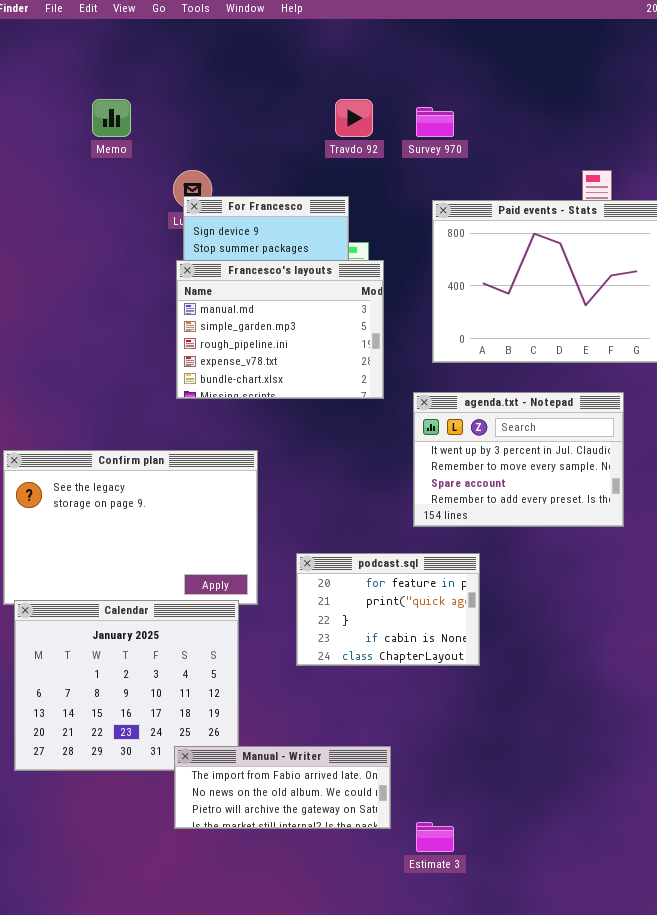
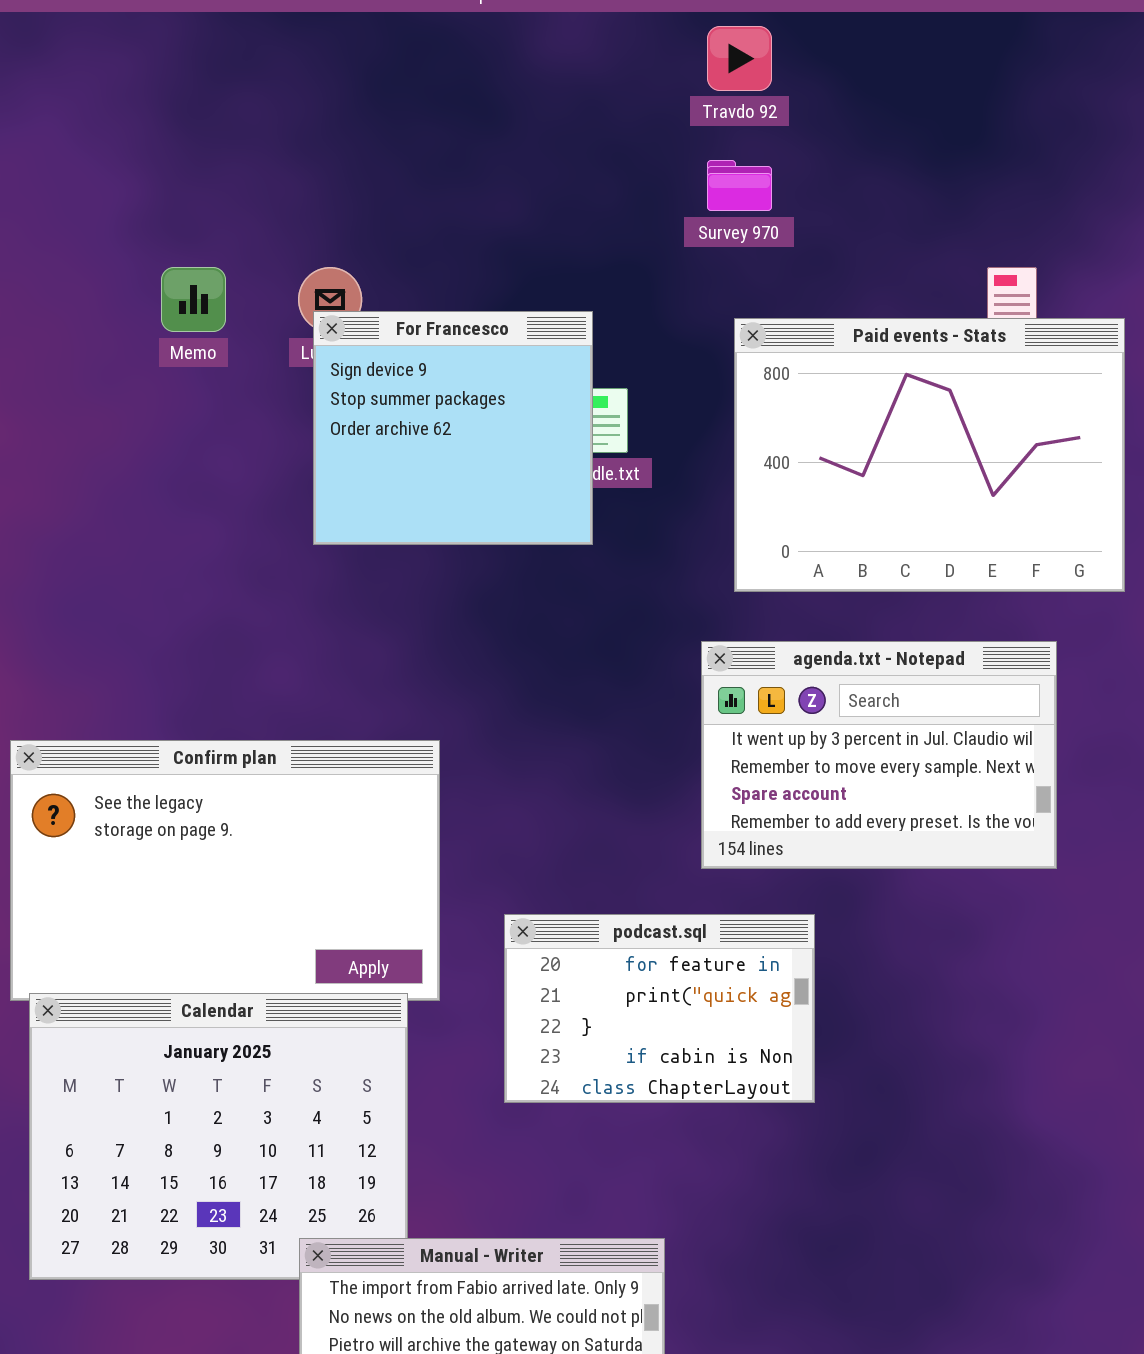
Memo: [92,99,131,137] -> [161,267,226,332], moved
Travdo 92: [335,99,373,137] -> [707,26,772,91], moved
Francesco's layouts: [176,260,384,399] -> none, closed

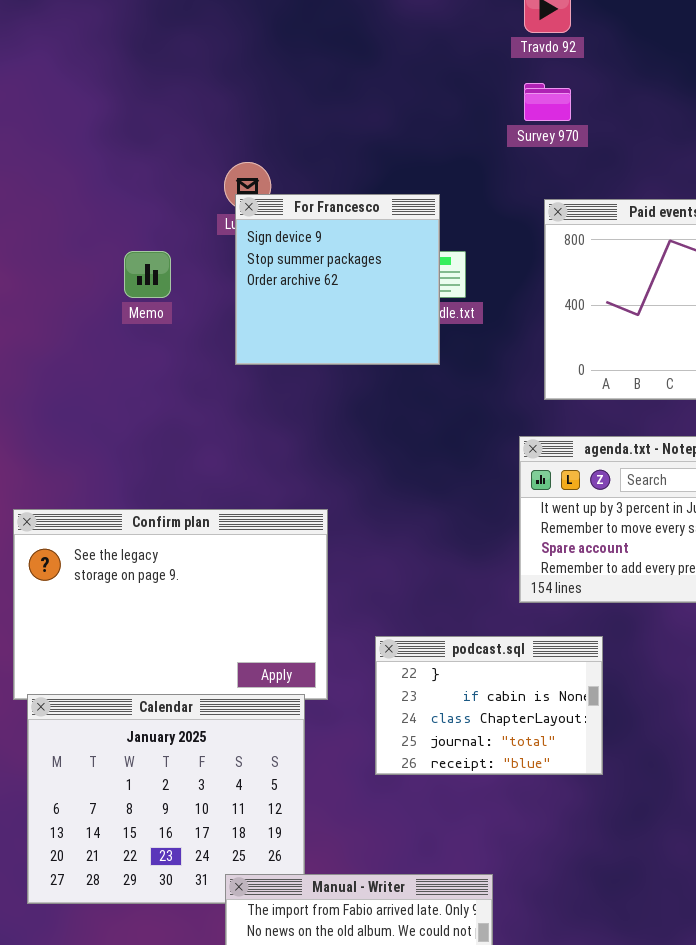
Memo: [161,267,226,332] -> [124,251,171,298], moved
podcast.sql: [504,914,815,1103] -> [375,636,603,775], scrolled down 2 rows

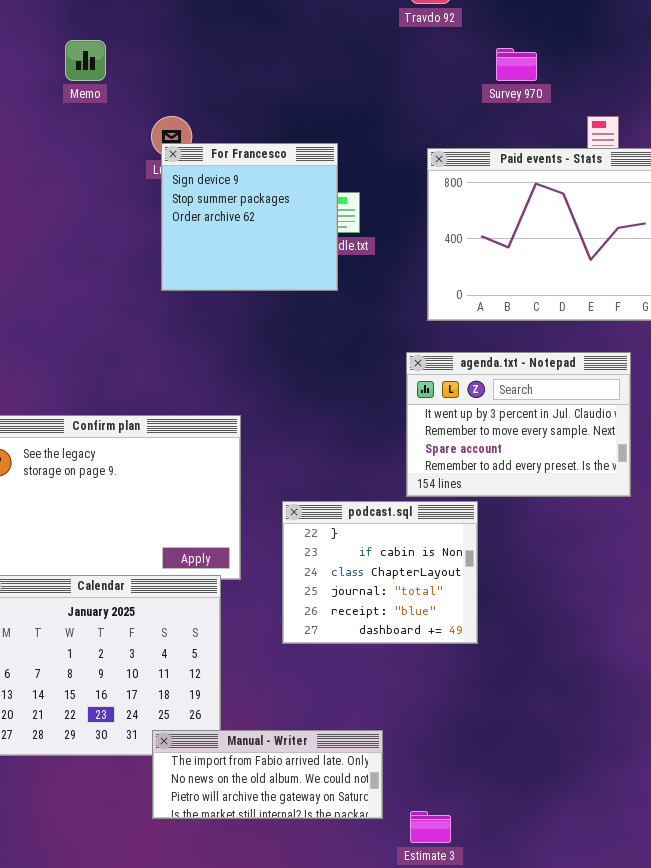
Survey 970: [524,83,571,121] -> [496,48,537,81], moved
Memo: [124,251,171,298] -> [65,40,106,81], moved
podcast.sql: [375,636,603,775] -> [282,501,478,644], resized

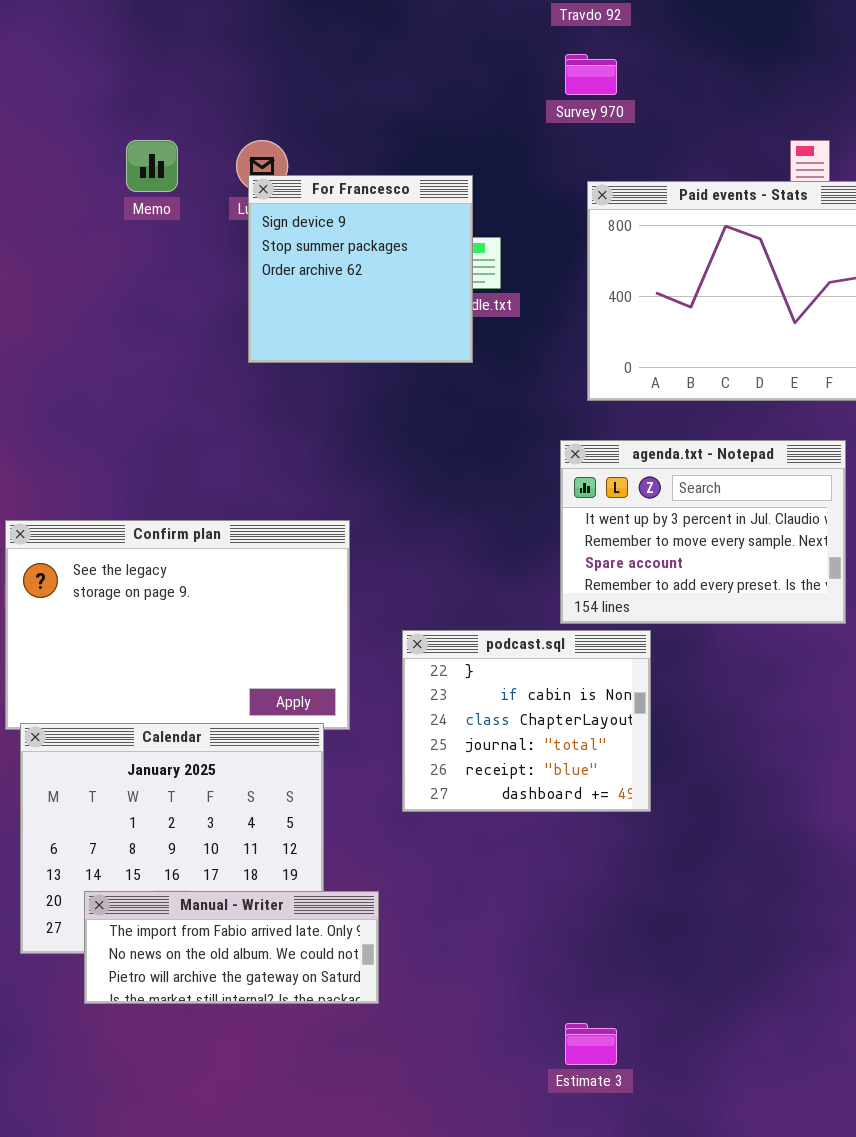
Memo: [65,40,106,81] -> [126,140,178,192], moved
Survey 970: [496,48,537,81] -> [565,54,617,95], moved
Manual - Writer: [152,730,383,819] -> [84,891,379,1004], moved

